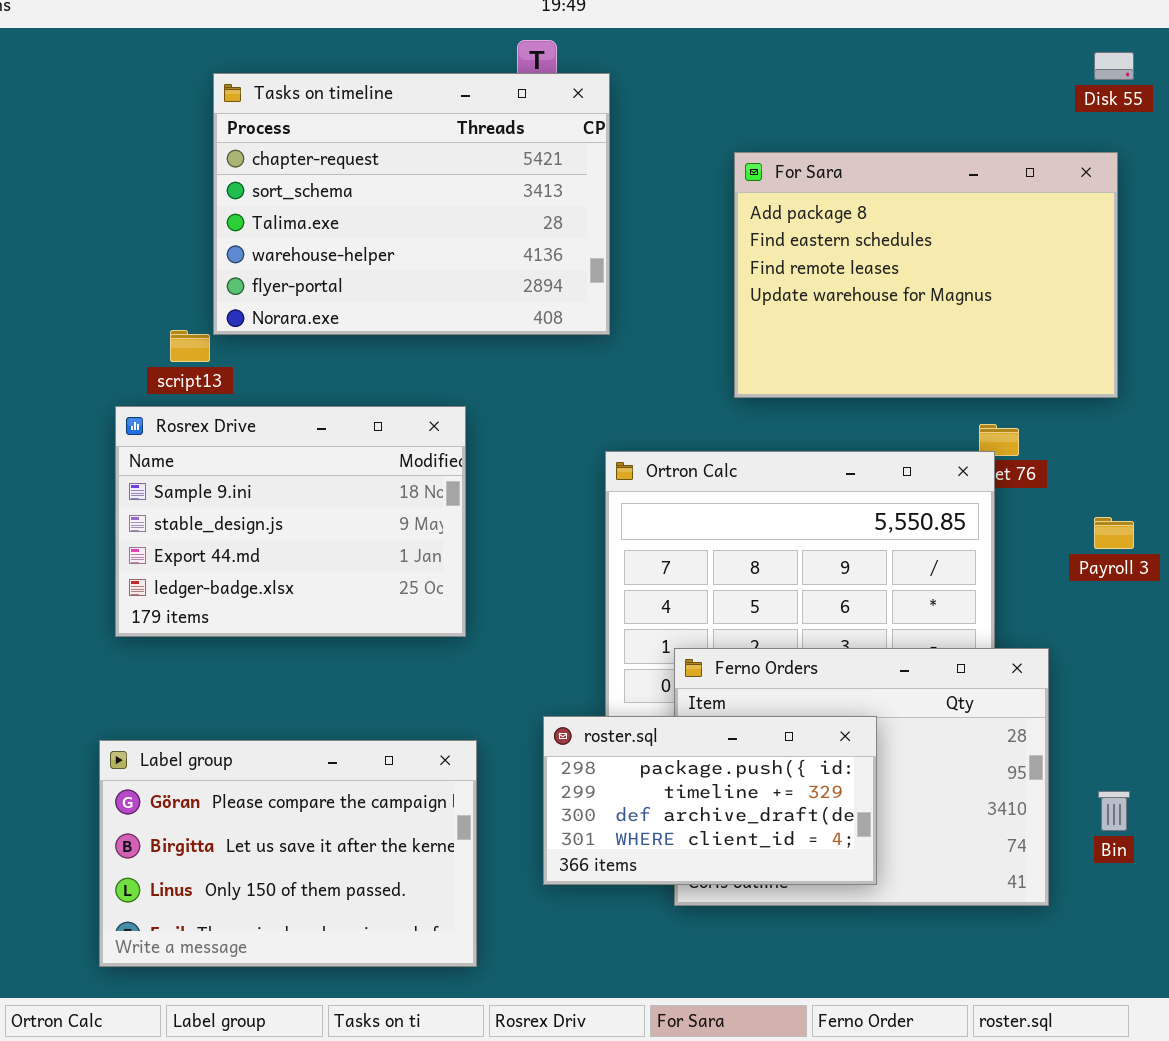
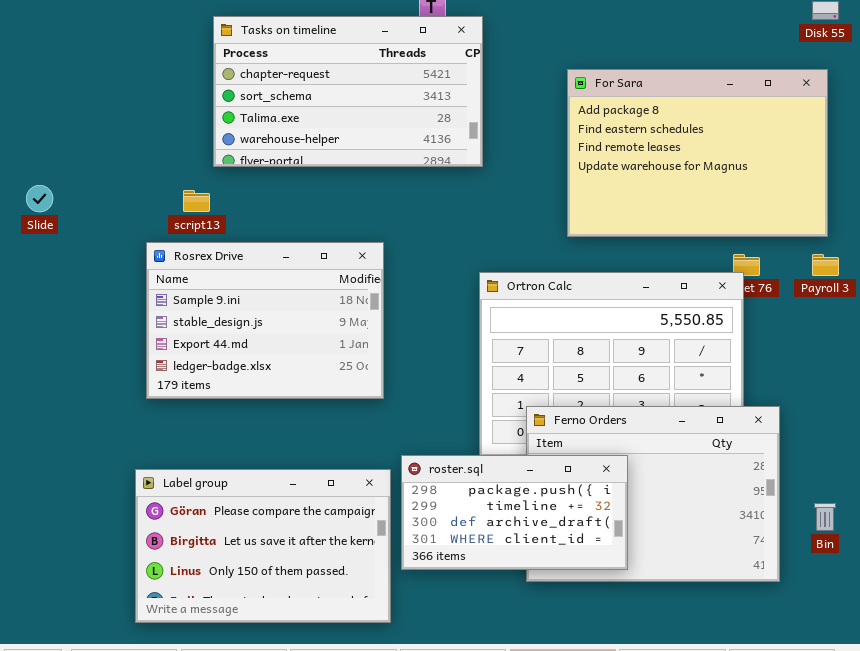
Tasks on timeline: [213,73,610,335] -> [213,16,483,167], resized
Payroll 3: [1094,517,1134,549] -> [812,254,839,276], moved
roster.sql: [543,716,877,885] -> [401,455,628,570], moved

